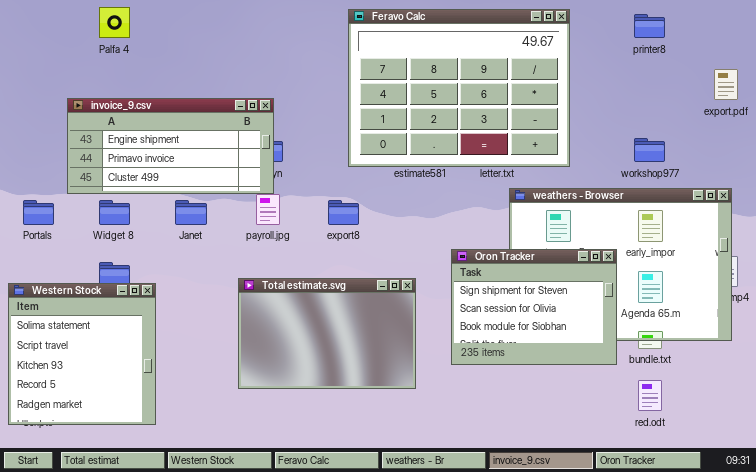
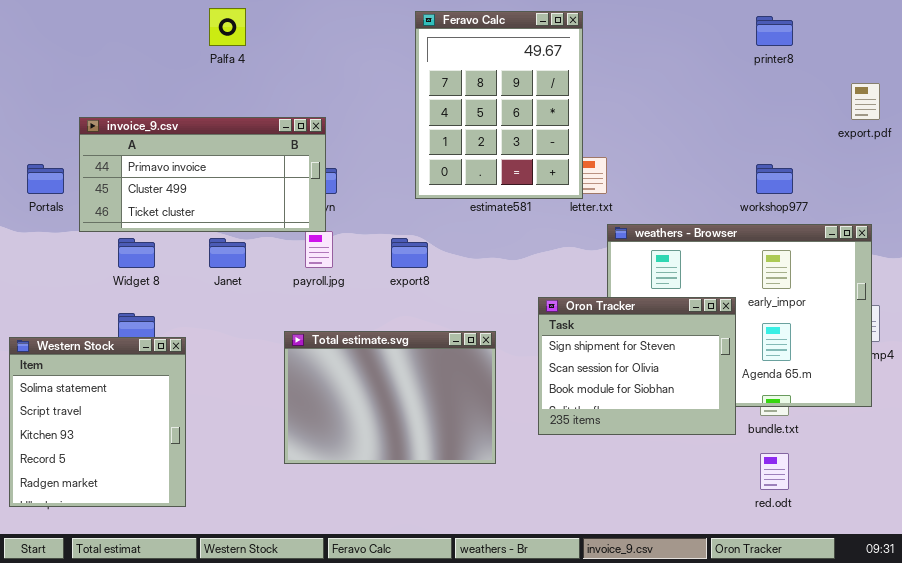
Palfa 4: [99,7,130,38] -> [209,8,246,46], moved
Feravo Calc: [348,9,570,167] -> [415,11,583,199], resized
invoice_9.csv: [67,98,274,194] -> [79,117,326,232], scrolled down 1 row
Portals: [23,200,54,225] -> [27,164,64,194], moved

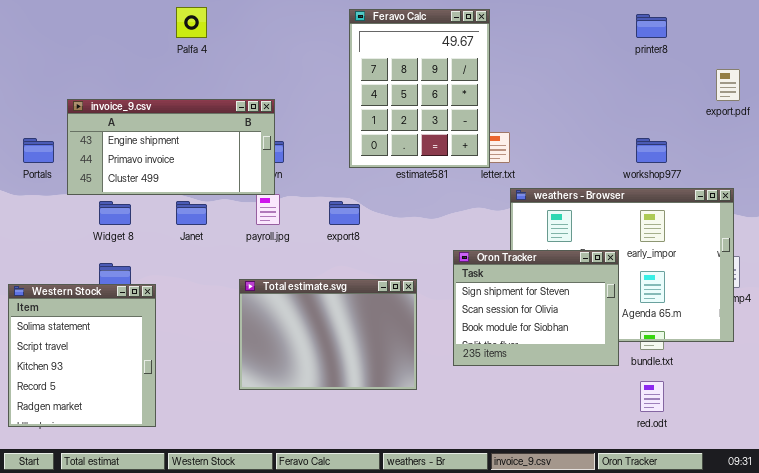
invoice_9.csv: [79,117,326,232] -> [67,99,275,195], scrolled up 1 row

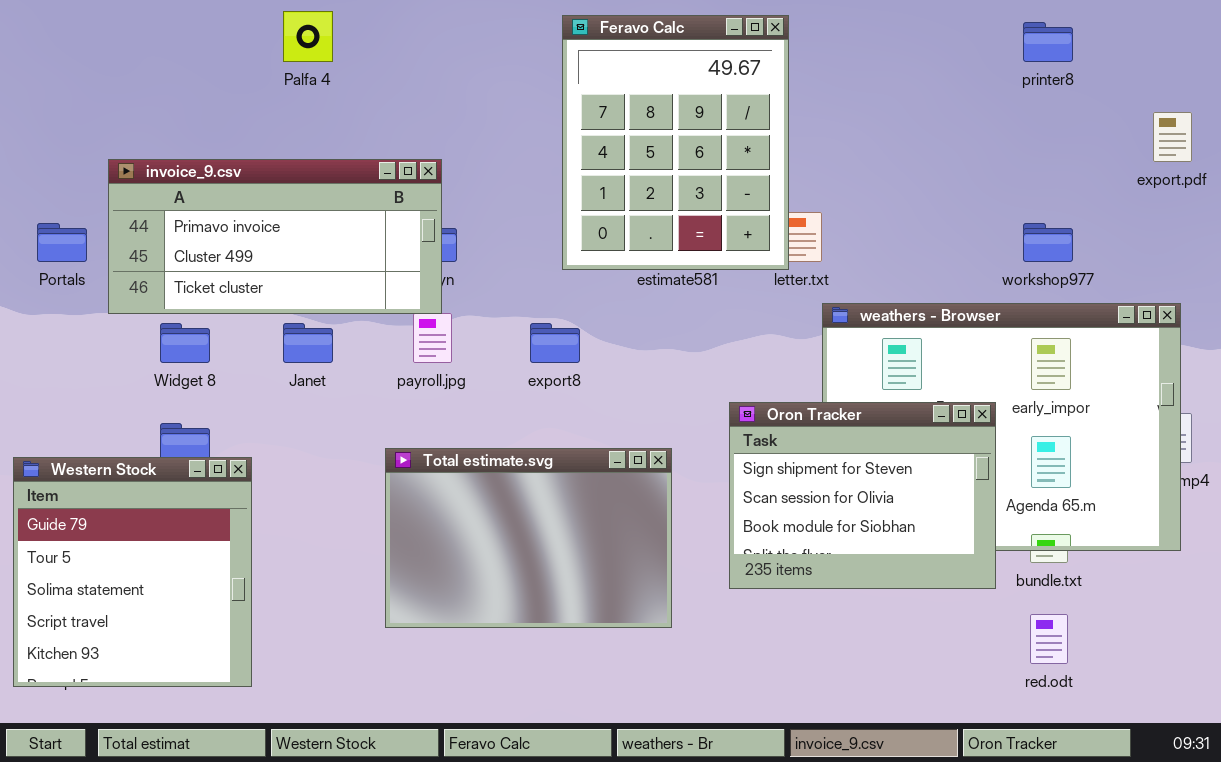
invoice_9.csv: [67,99,275,195] -> [108,159,442,314], scrolled down 1 row
Western Stock: [8,284,156,427] -> [13,457,252,687], scrolled up 2 rows

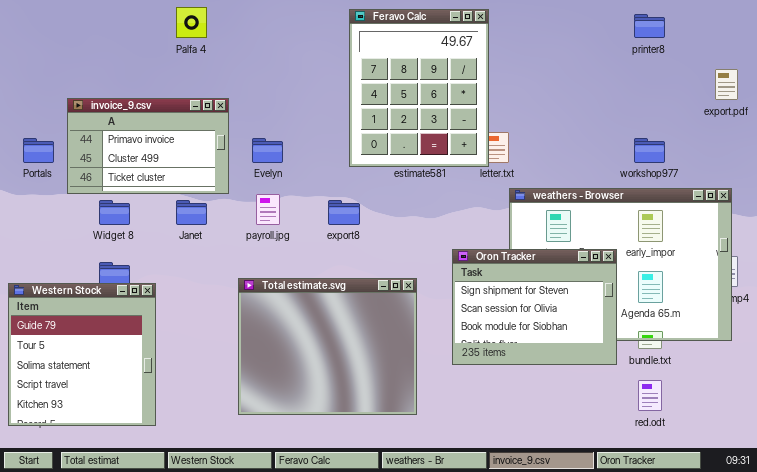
invoice_9.csv: [108,159,442,314] -> [67,98,229,194], resized
Total estimate.svg: [385,448,672,628] -> [238,278,417,415], resized

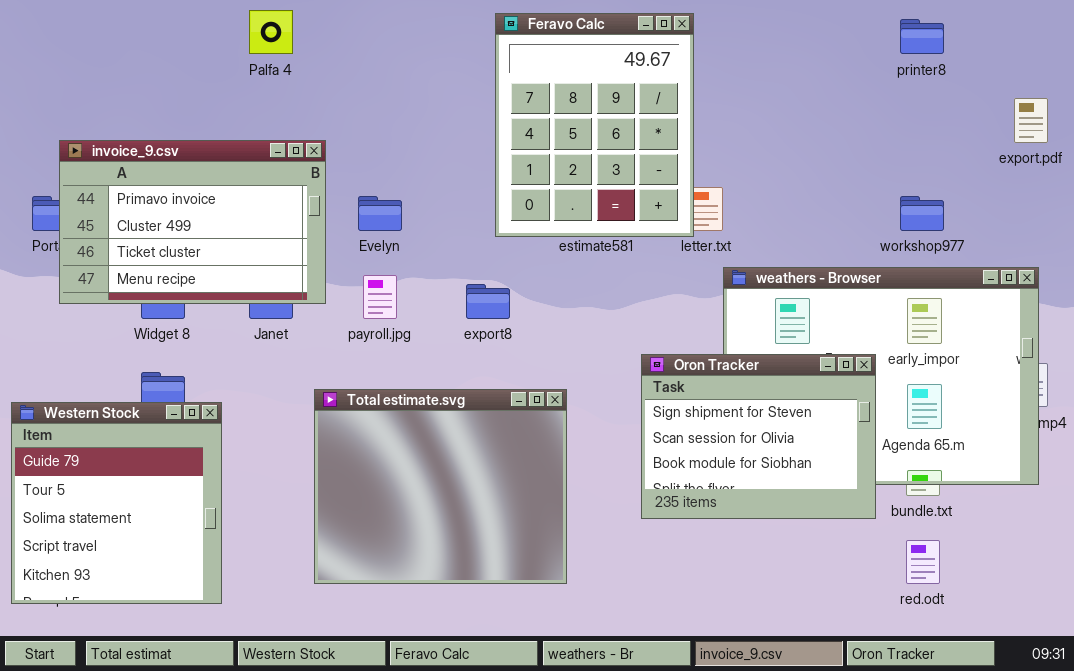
invoice_9.csv: [67,98,229,194] -> [59,140,326,304], resized
Total estimate.svg: [238,278,417,415] -> [314,389,567,584], moved

